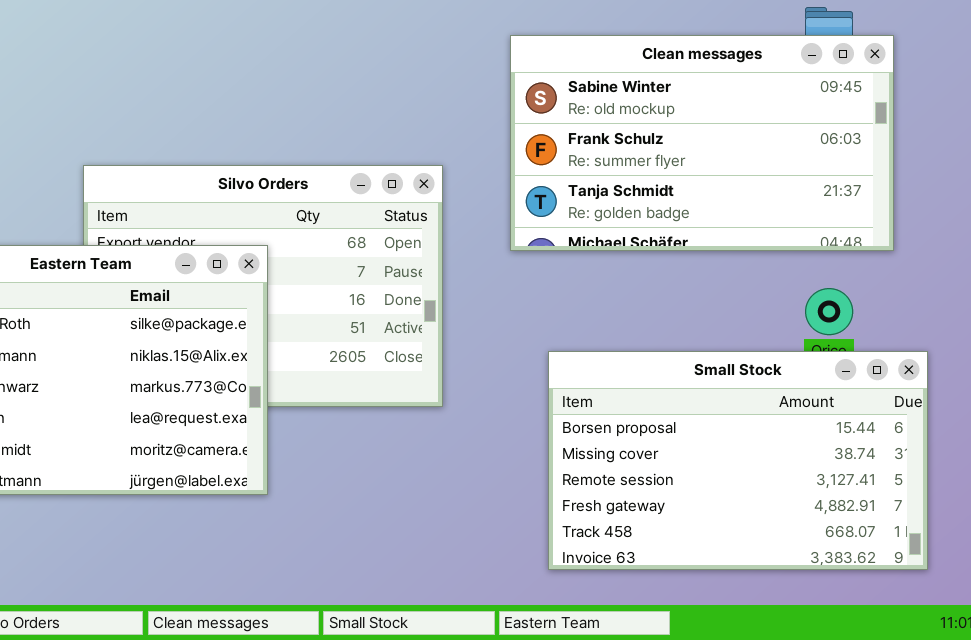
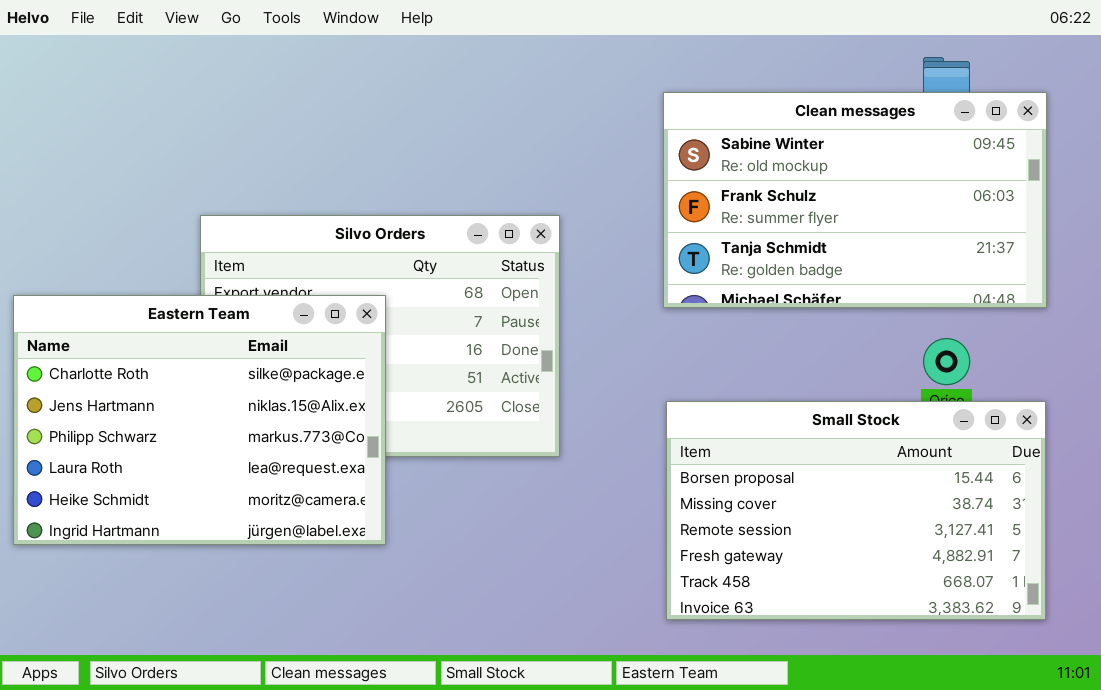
Clean messages: [510,35,894,251] -> [663,92,1047,308], moved

